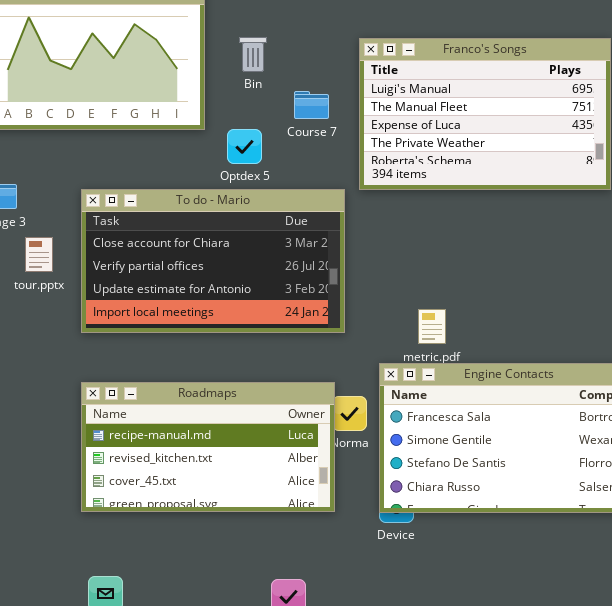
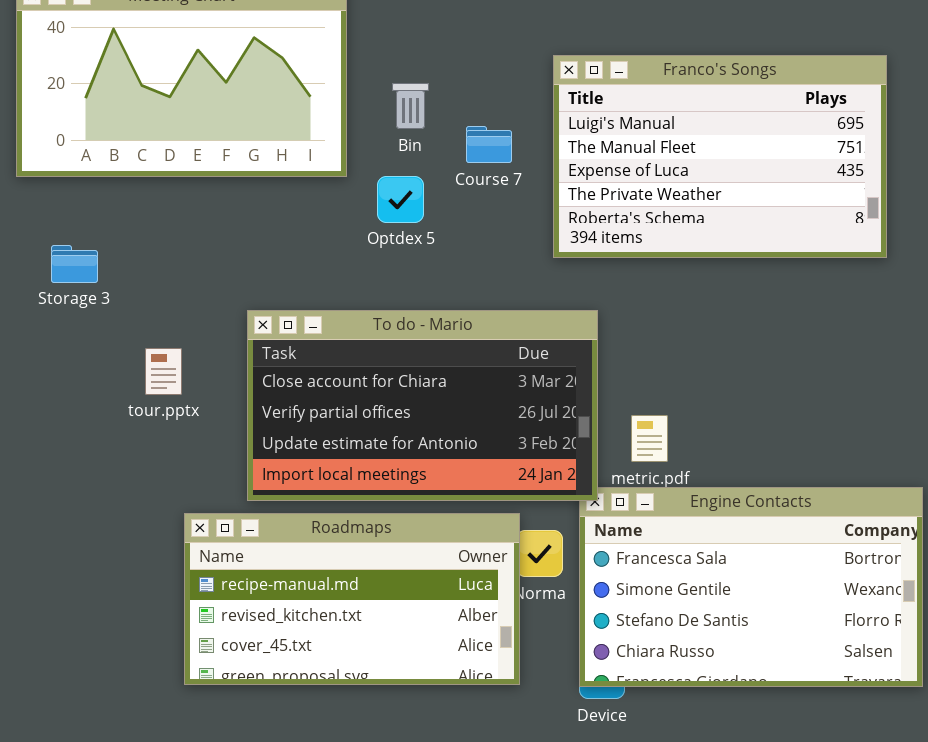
Bin: [239,37,267,72] -> [392,83,429,129], moved
To do - Mario: [81,189,345,333] -> [247,310,598,501], moved
tour.pptx: [25,237,53,272] -> [145,348,182,395], moved

